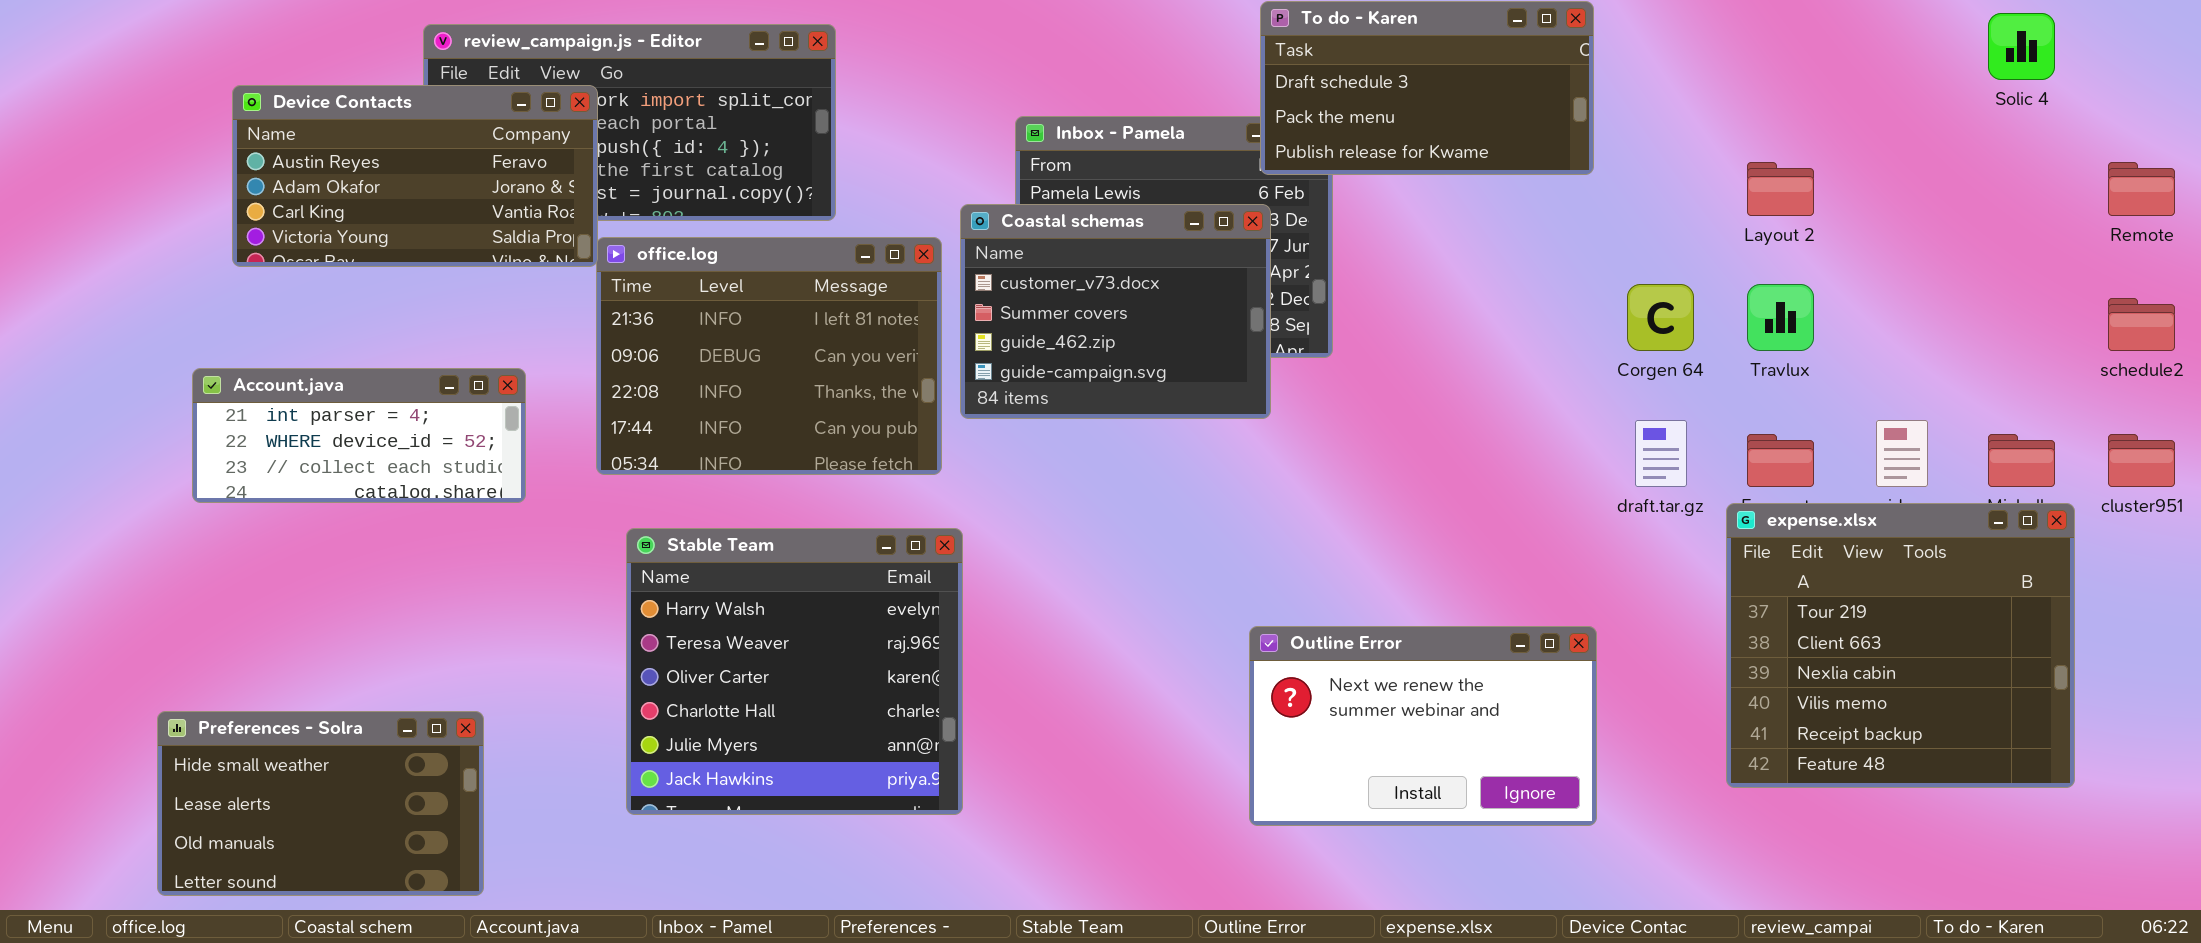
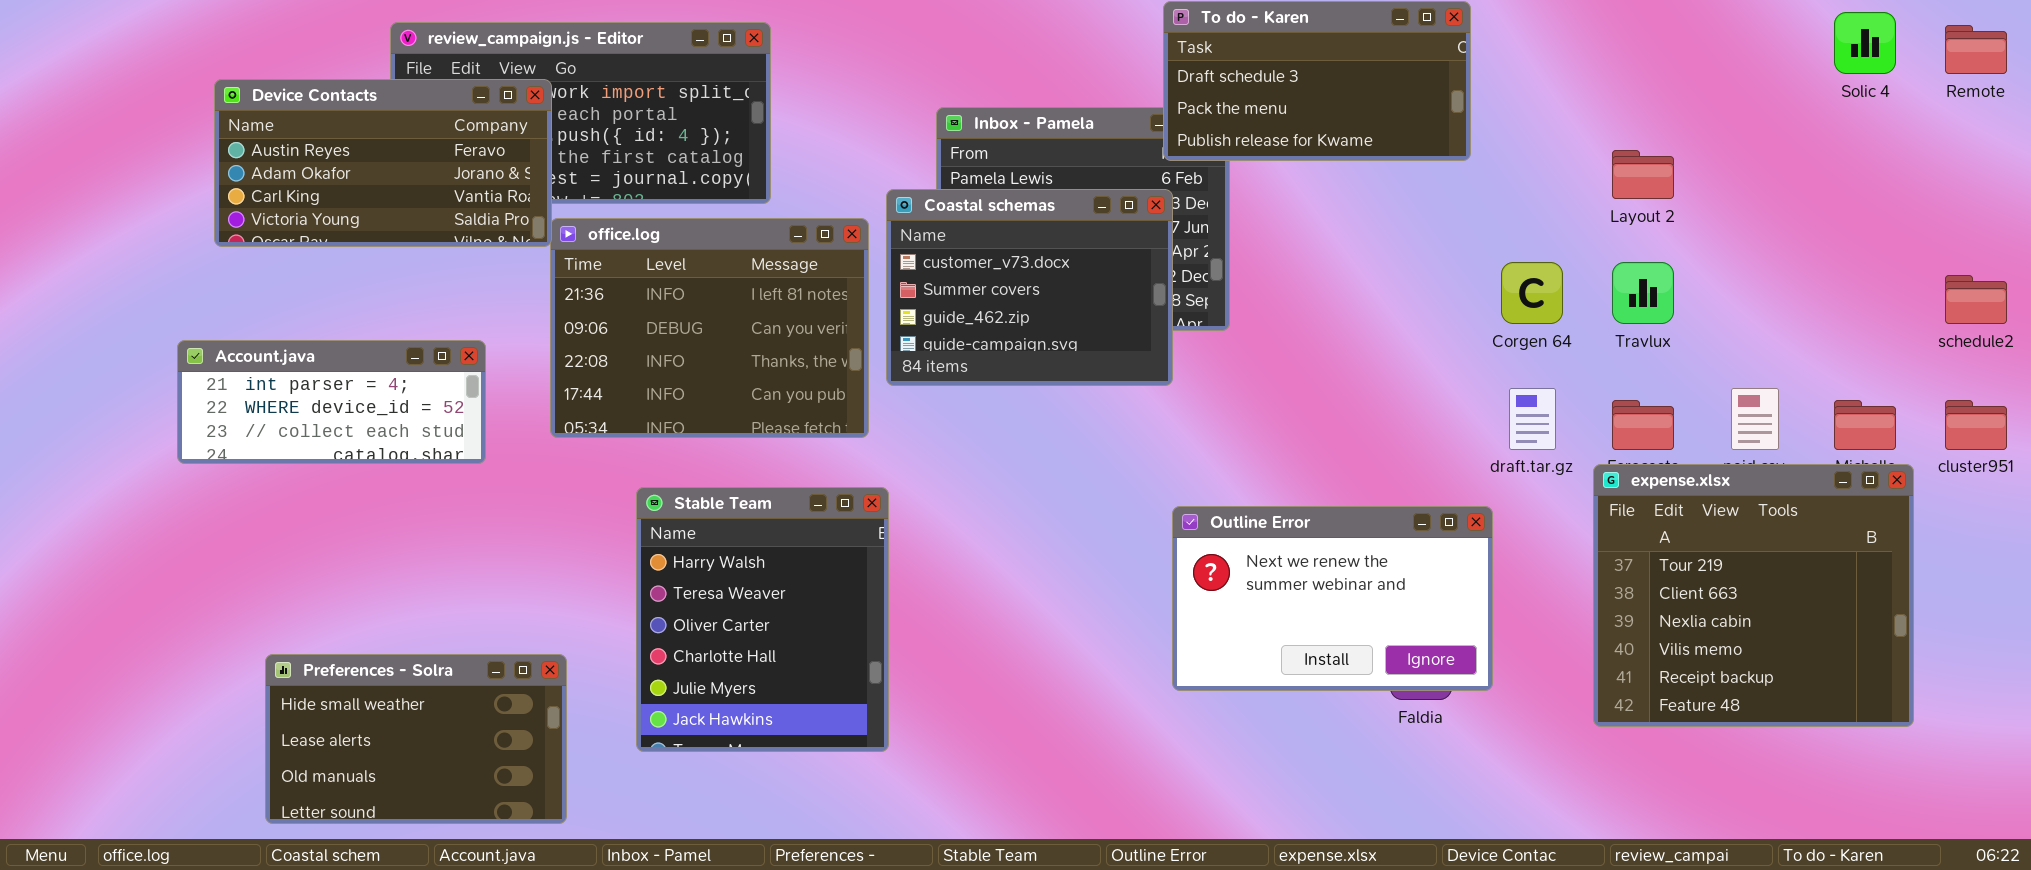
Remote: [2108,162,2175,216] -> [1945,25,2007,74], moved
Stable Team: [626,528,963,815] -> [636,487,889,752], resized
Outline Error: [1249,626,1597,826] -> [1172,506,1493,691], moved
Preferences - Solra: [157,711,484,896] -> [265,654,567,824], moved

